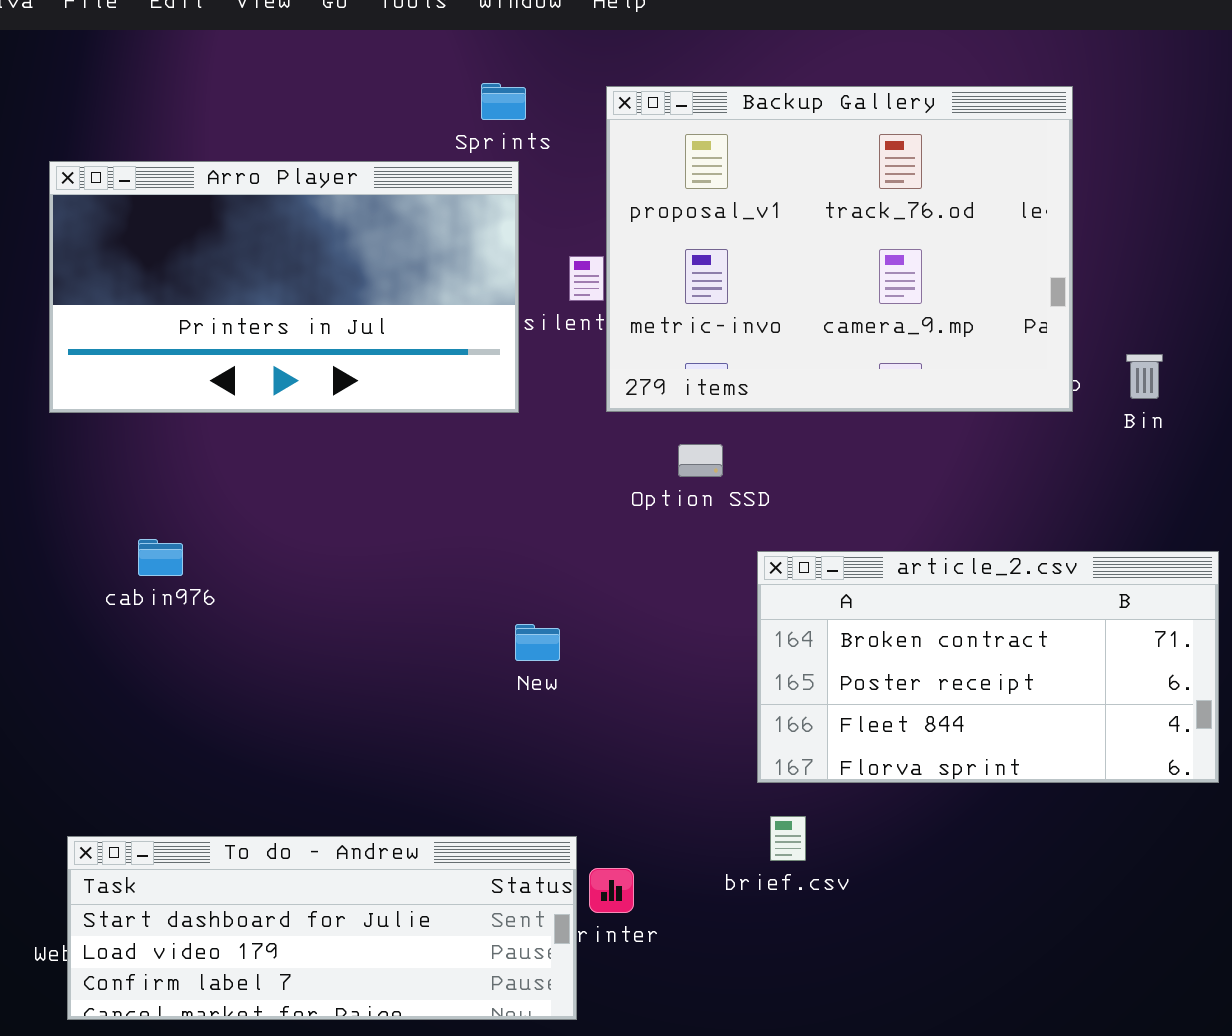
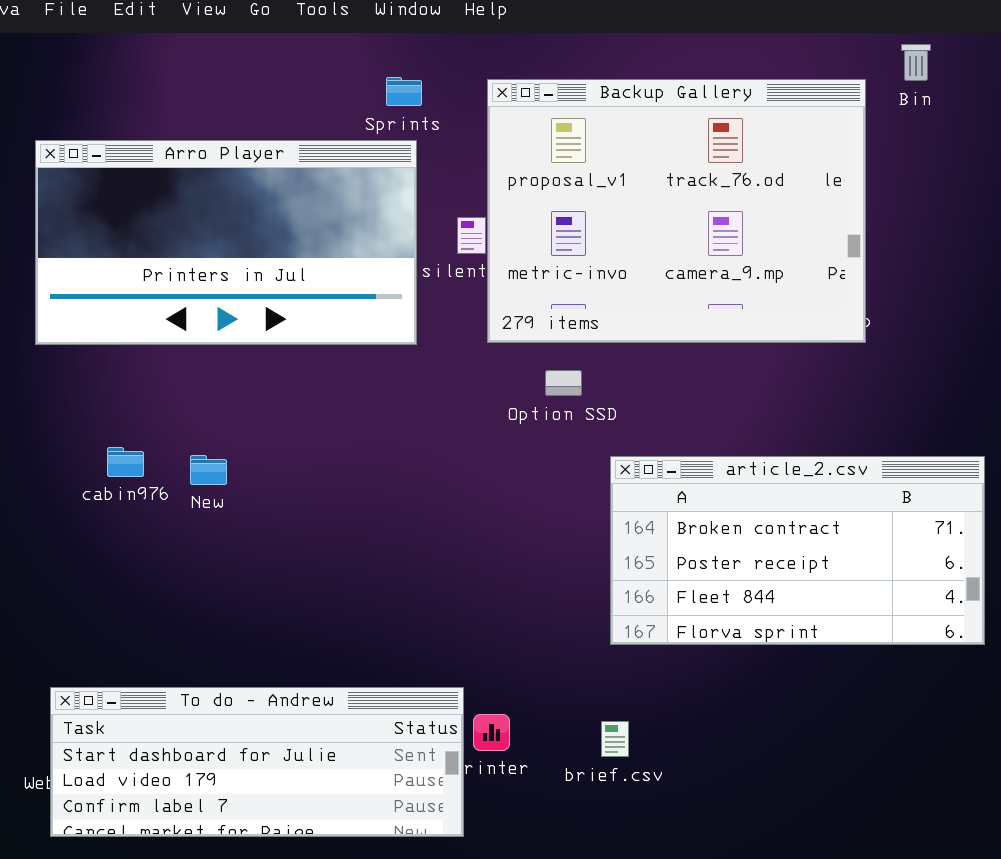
Bin: [1126,354,1163,399] -> [901,44,931,81], moved
New: [515,624,560,661] -> [190,455,227,485], moved
brief.csv: [770,816,806,861] -> [601,721,629,757], moved

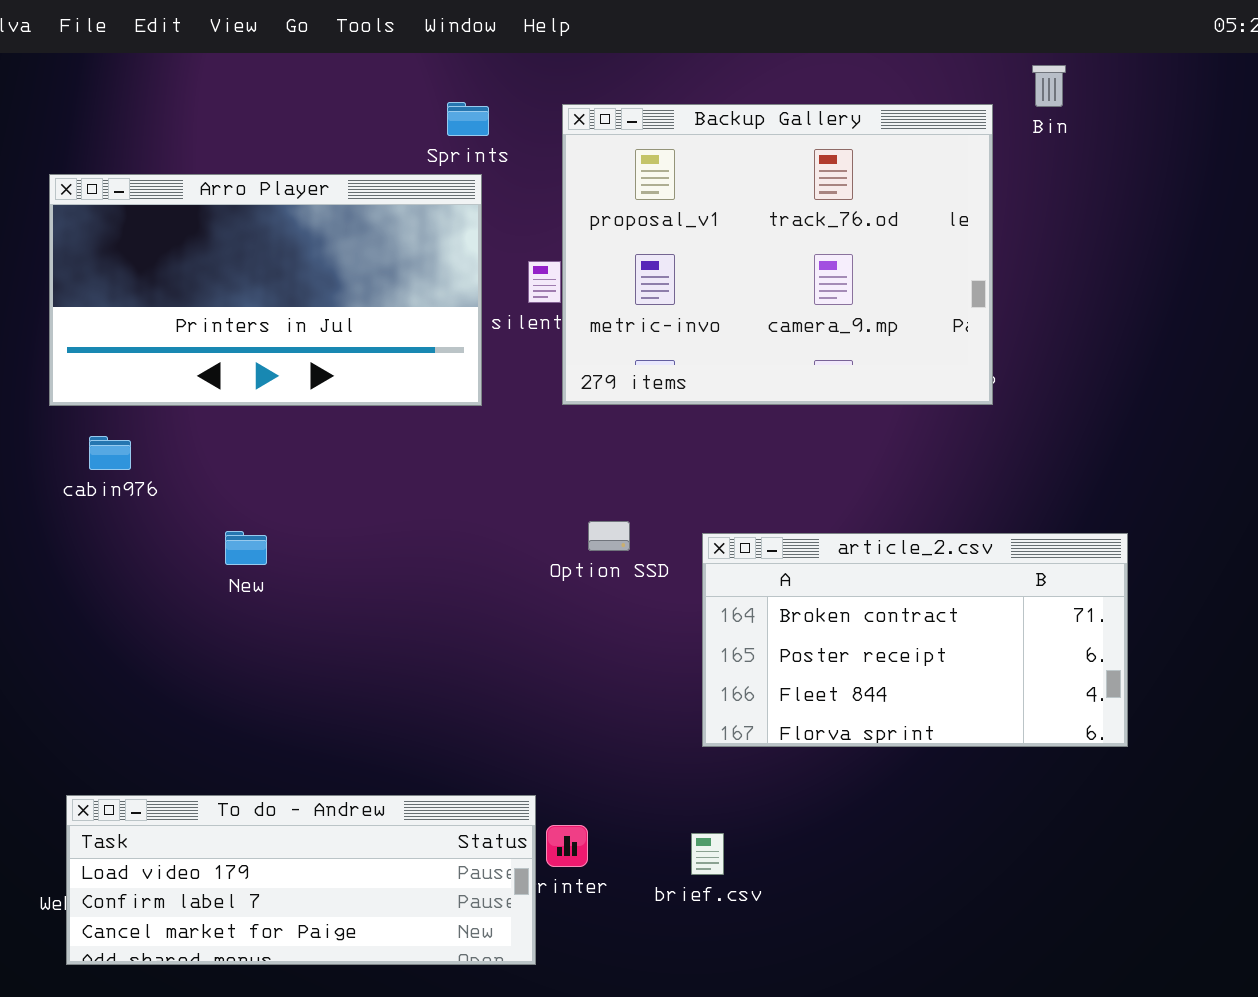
Option SSD: [545,370,582,396] -> [588,521,630,551], moved
cabin976: [107,447,144,477] -> [89,436,131,470], moved
To do - Andrew: [50,687,464,837] -> [66,795,536,965], scrolled down 1 row

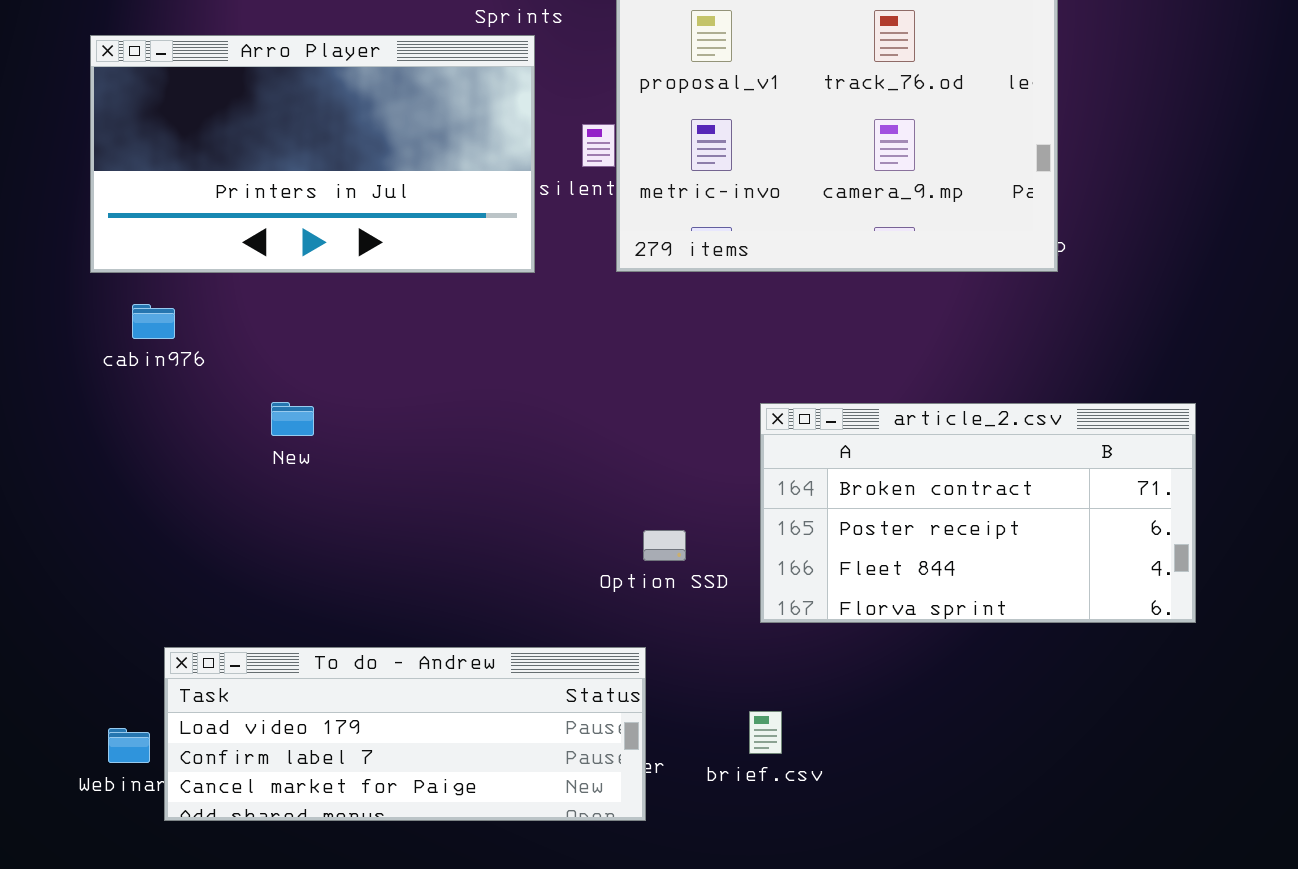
Option SSD: [588,521,630,551] -> [643,530,686,561], moved
To do - Andrew: [66,795,536,965] -> [164,647,646,821], moved

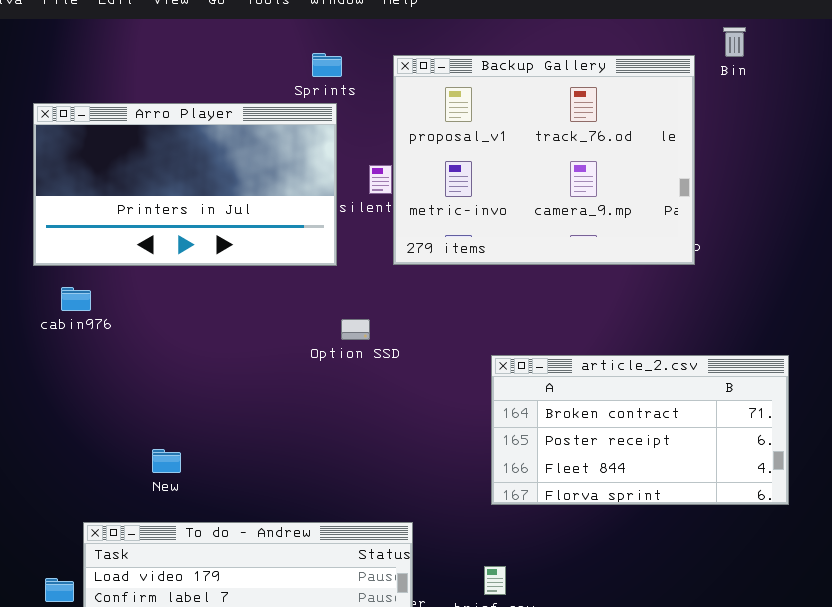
New: [271,402,314,436] -> [152,449,181,473], moved
Option SSD: [643,530,686,561] -> [341,319,370,340], moved

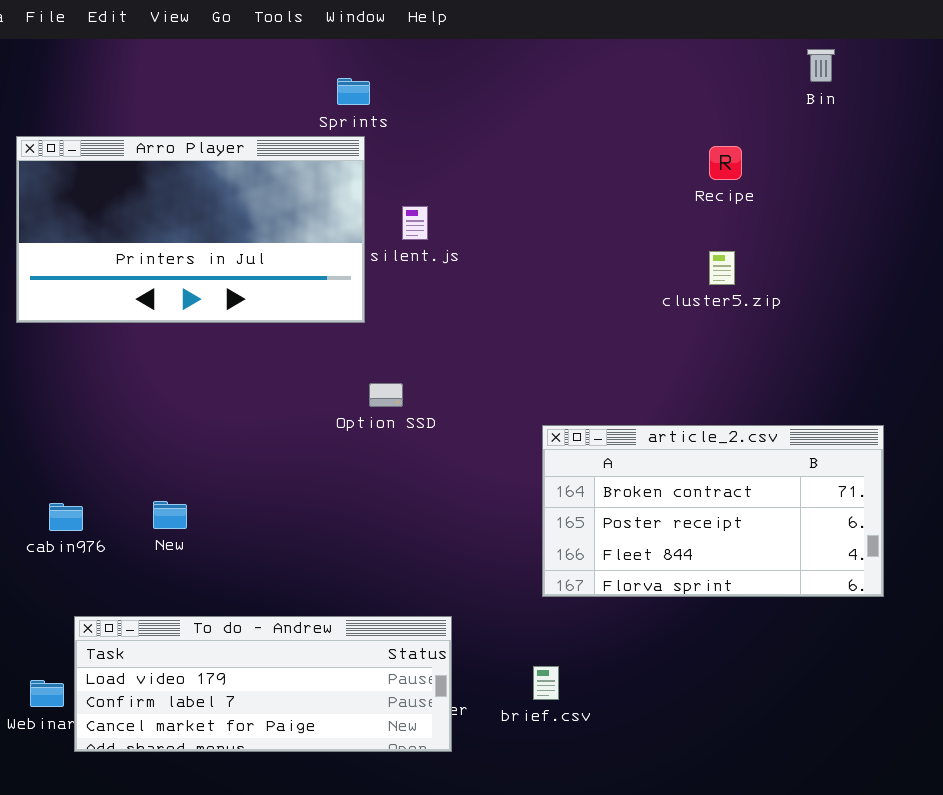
Backup Gallery: [393,55,695,265] -> none, closed
cabin976: [61,287,91,311] -> [49,503,83,531], moved
New: [152,449,181,473] -> [153,501,187,529], moved

